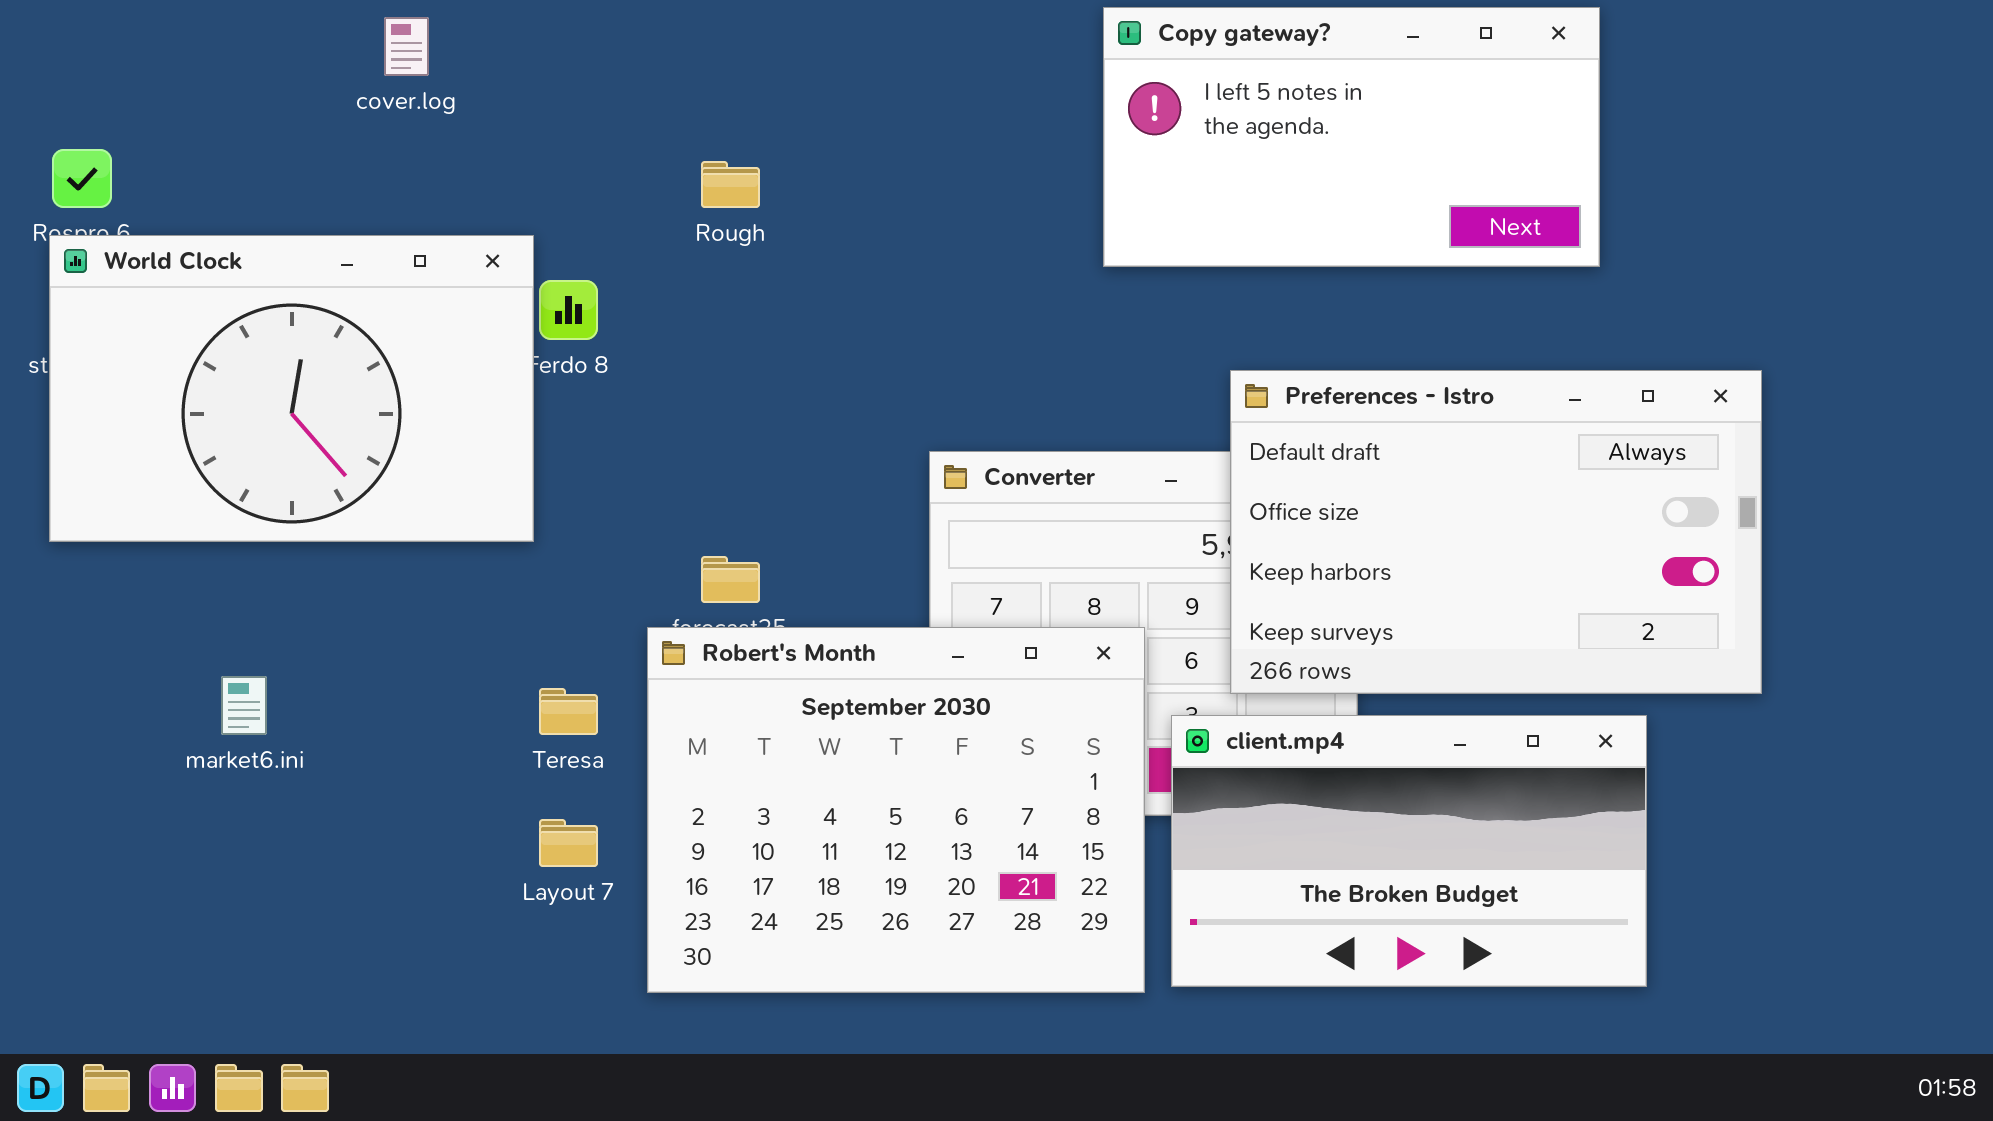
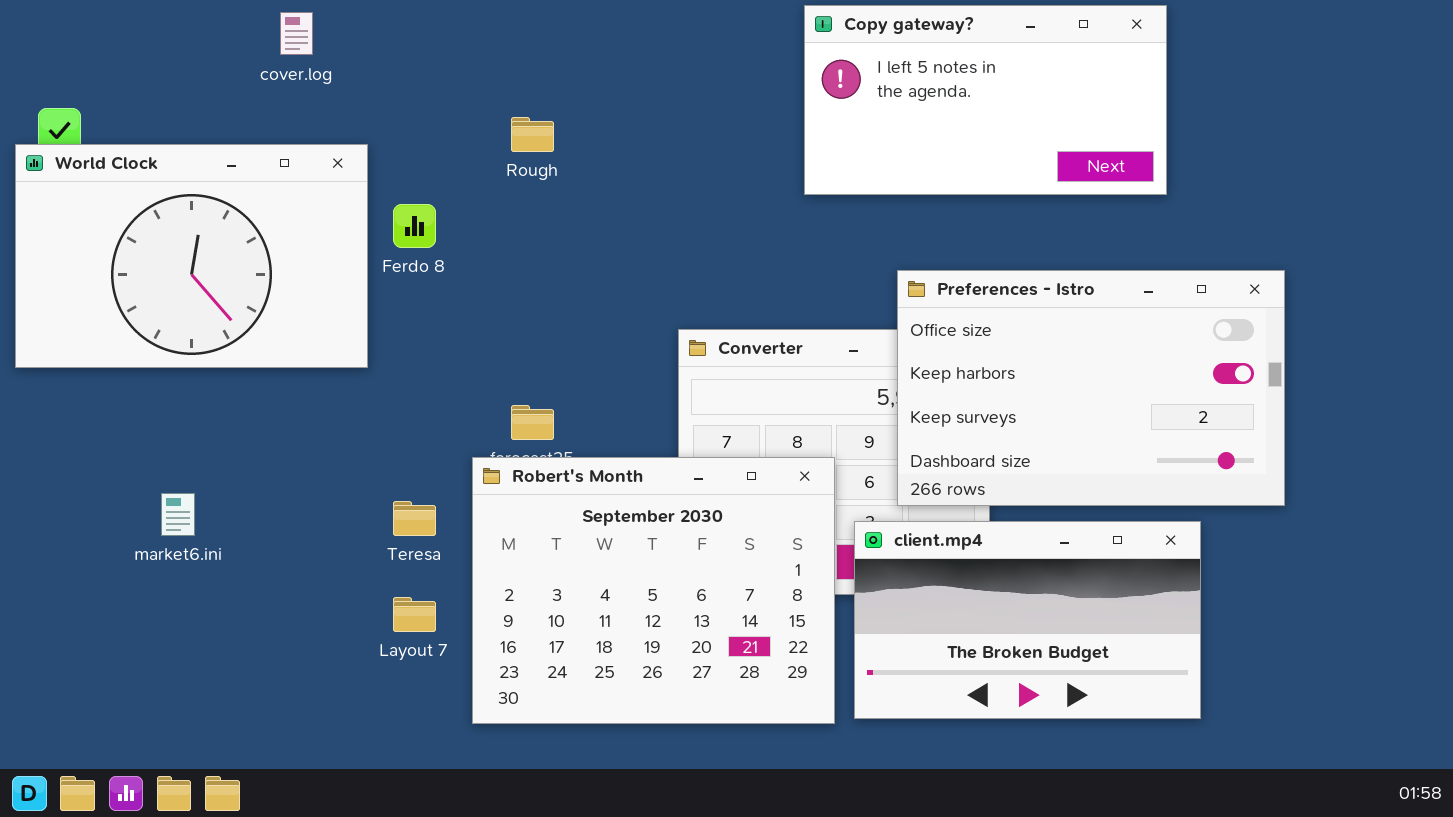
World Clock: [49,235,534,542] -> [15,144,368,368], moved
Preferences - Istro: [1230,370,1762,694] -> [897,270,1285,506], scrolled down 1 row

